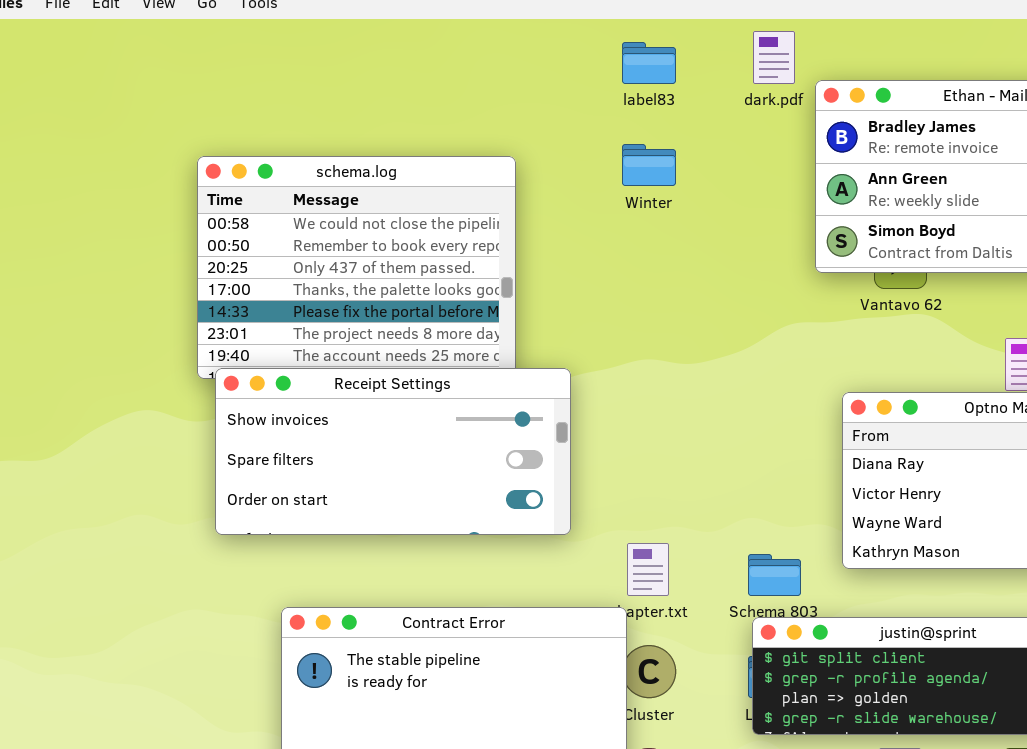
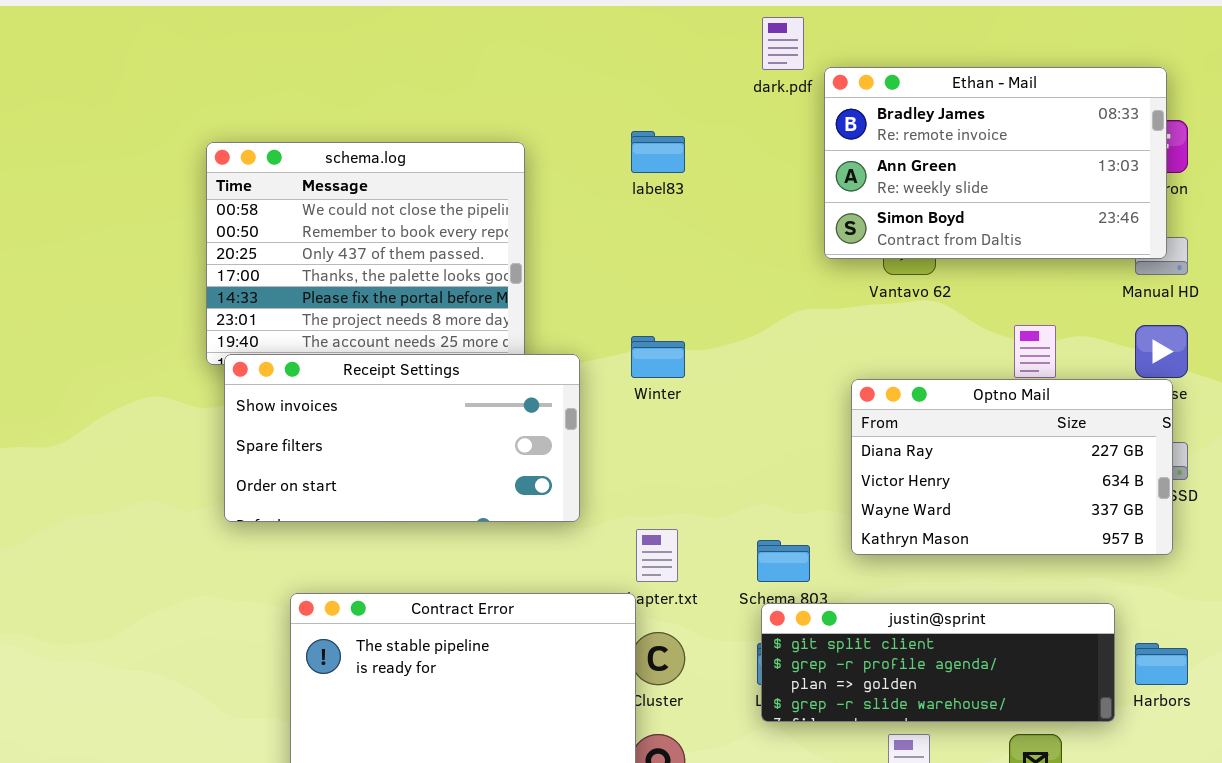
label83: [622,42,676,84] -> [631,131,685,173], moved
Winter: [622,144,676,186] -> [631,336,685,378], moved

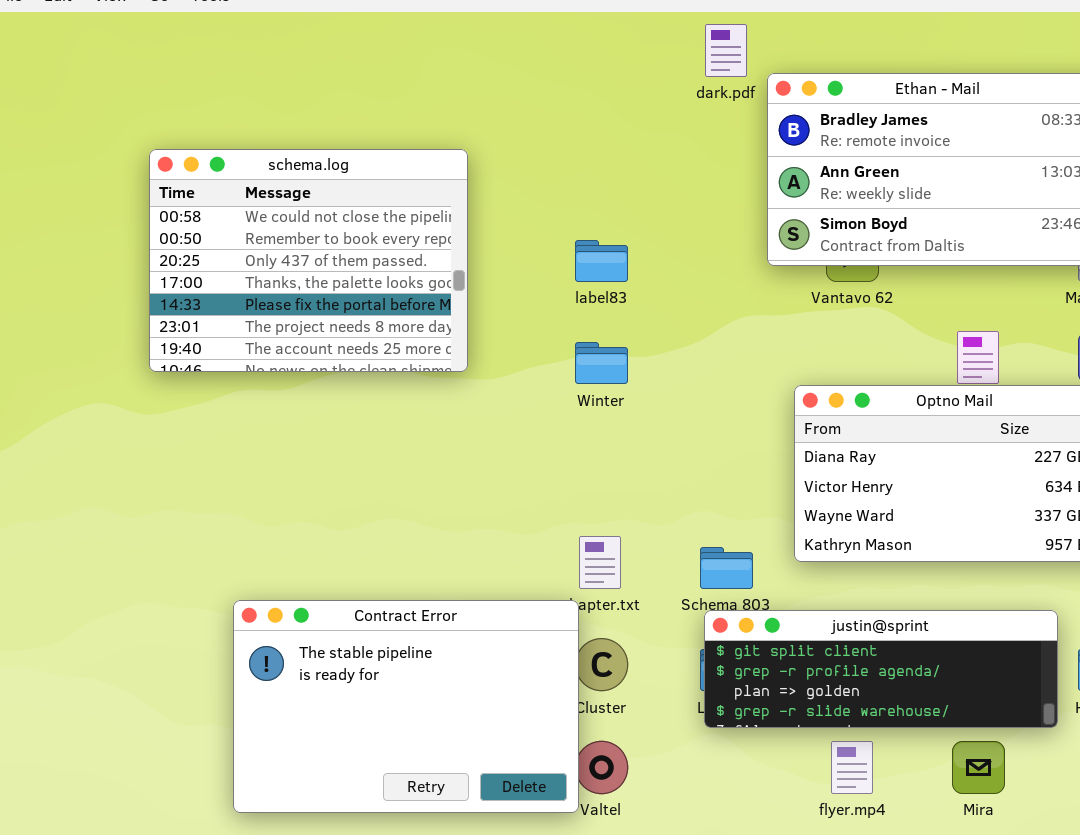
label83: [631,131,685,173] -> [575,240,628,282], moved
Receipt Settings: [224,354,580,522] -> none, closed

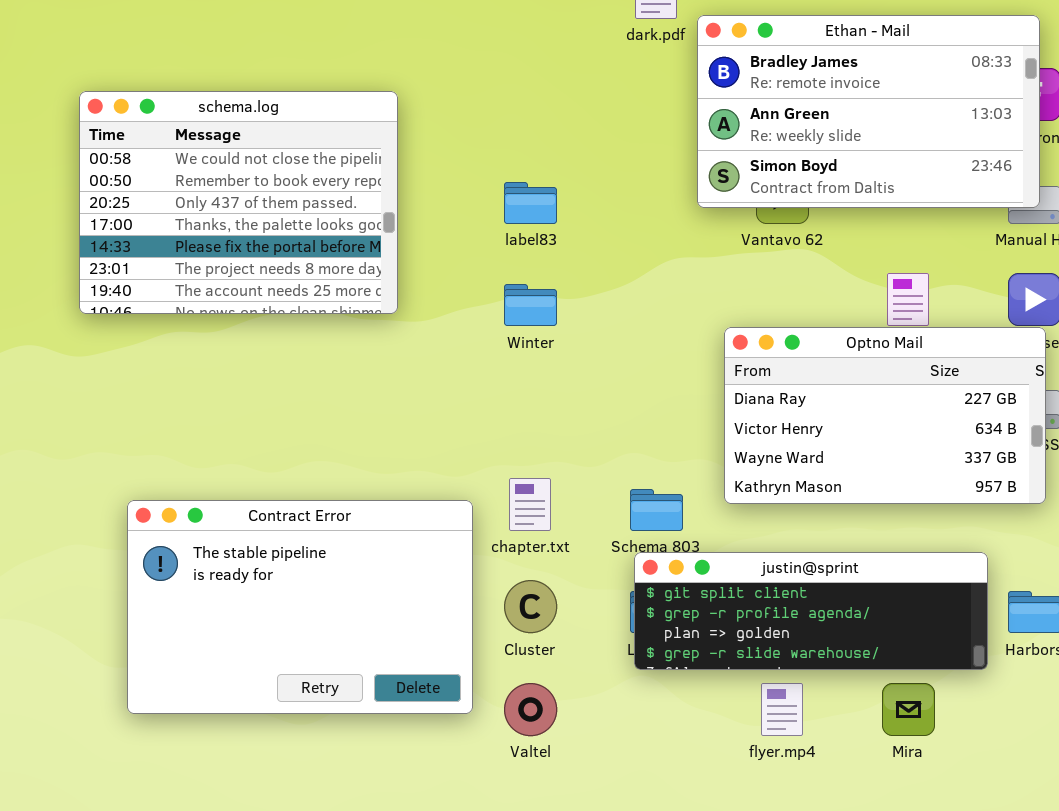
Contract Error: [233,600,579,813] -> [127,500,473,714], moved

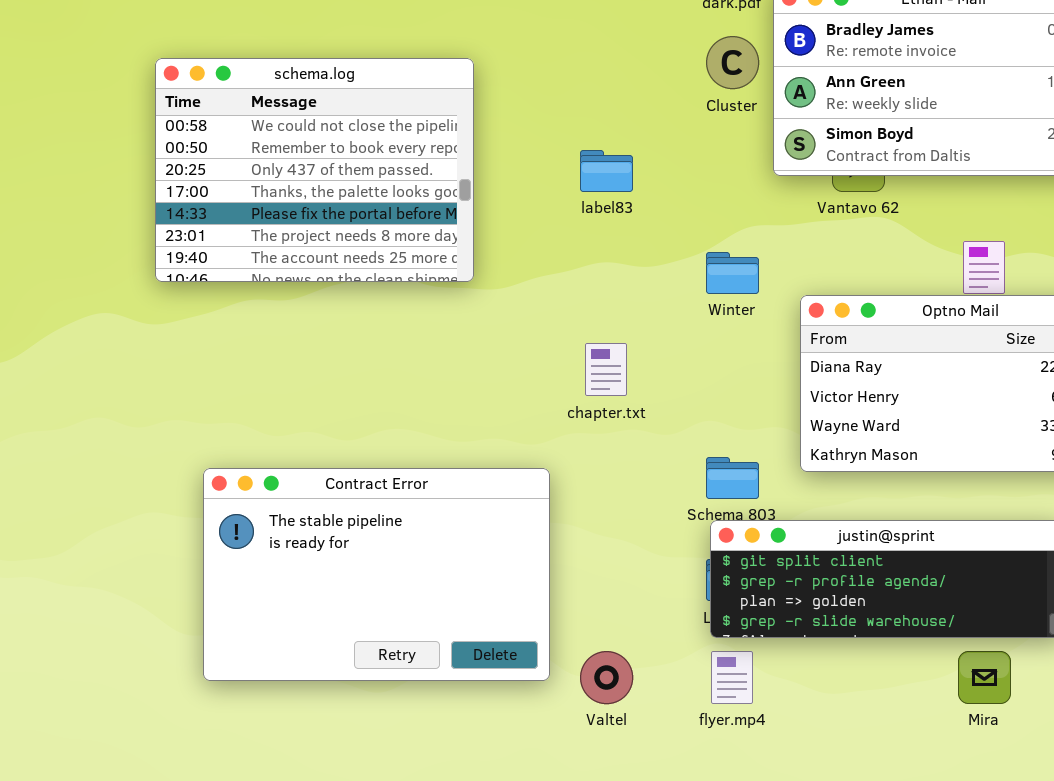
Winter: [504,284,557,326] -> [706,252,759,294], moved
chapter.txt: [509,478,551,531] -> [585,343,627,396], moved
Cluster: [504,580,557,633] -> [706,36,759,89], moved
flyer.mp4: [761,683,803,736] -> [711,651,753,704], moved

